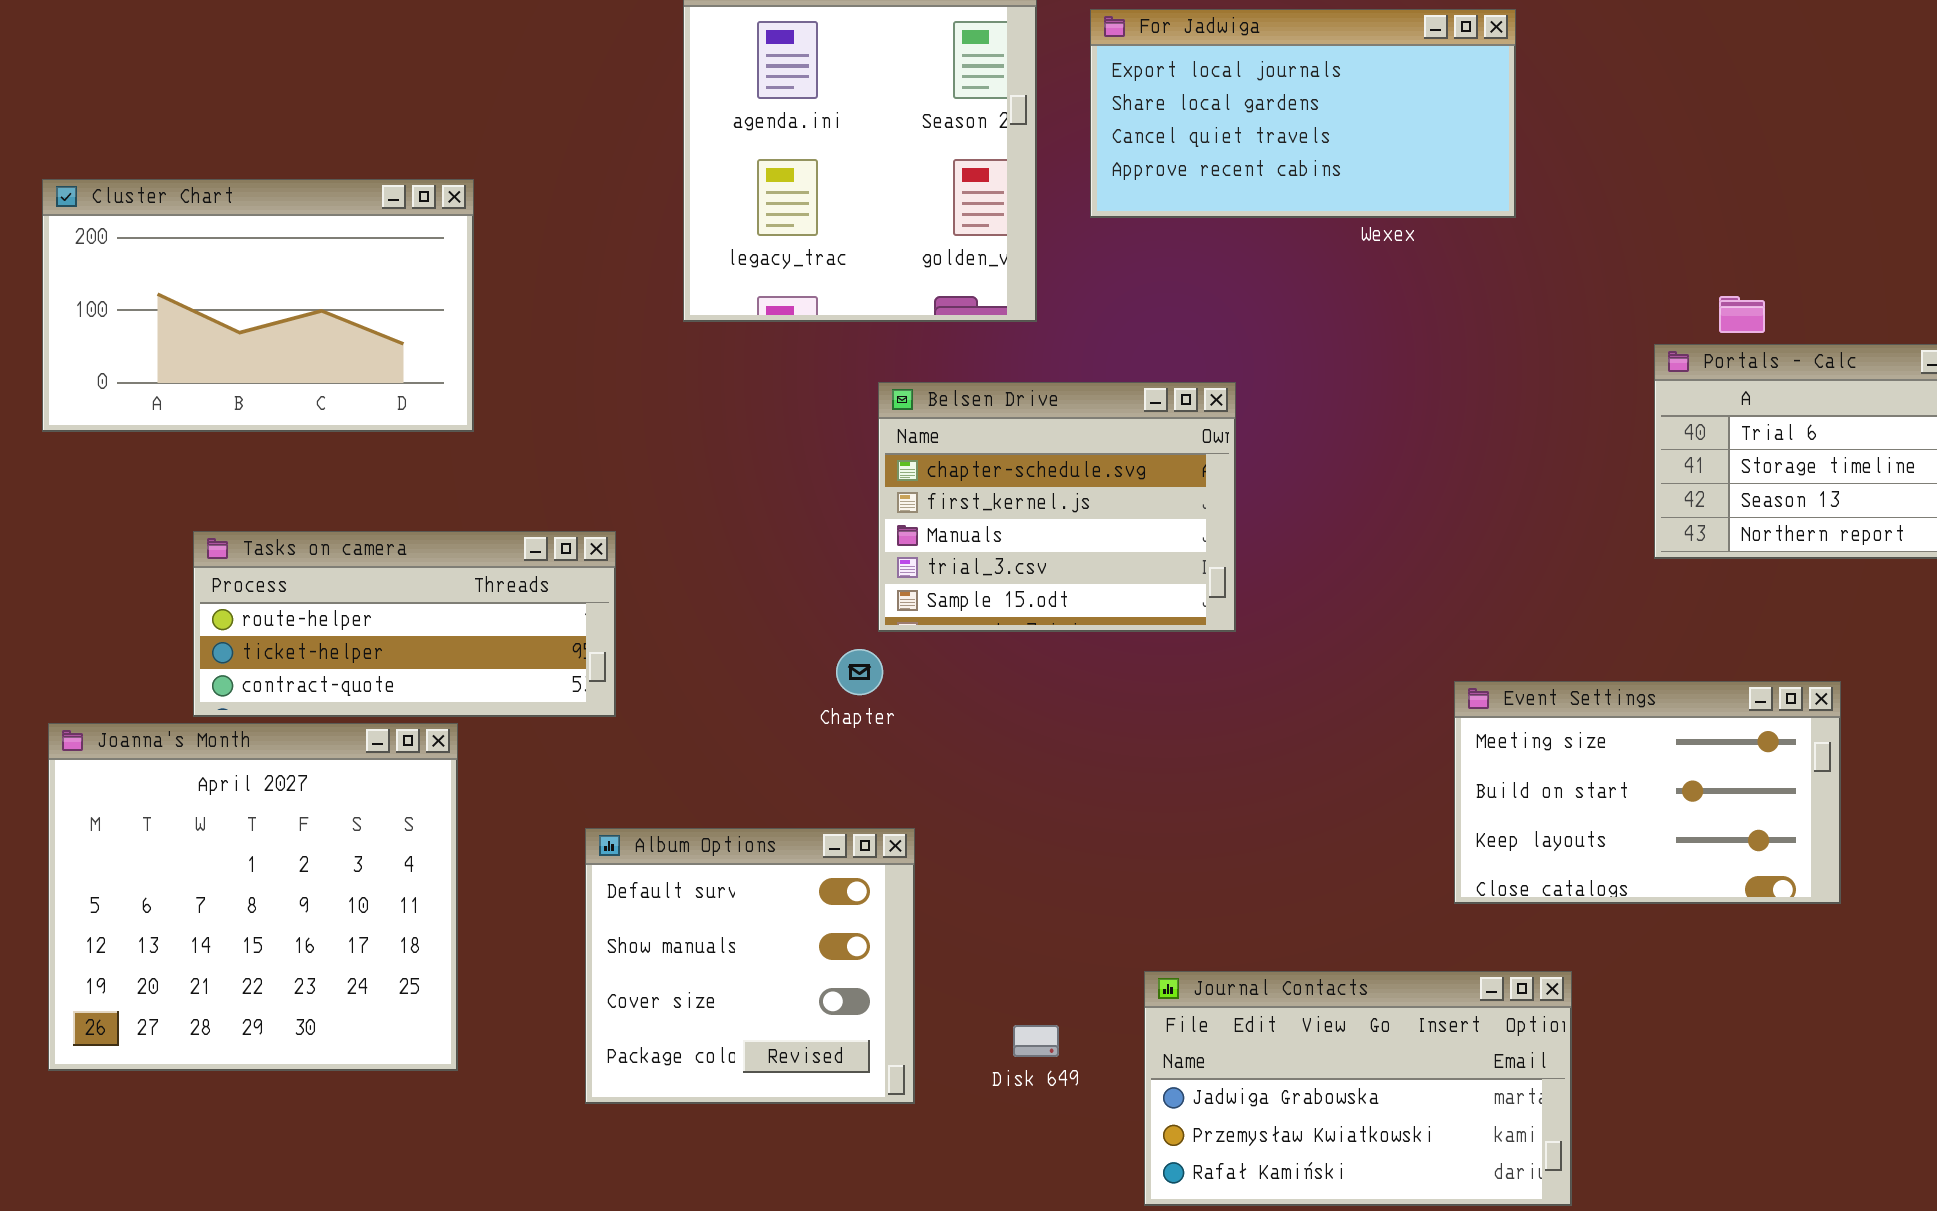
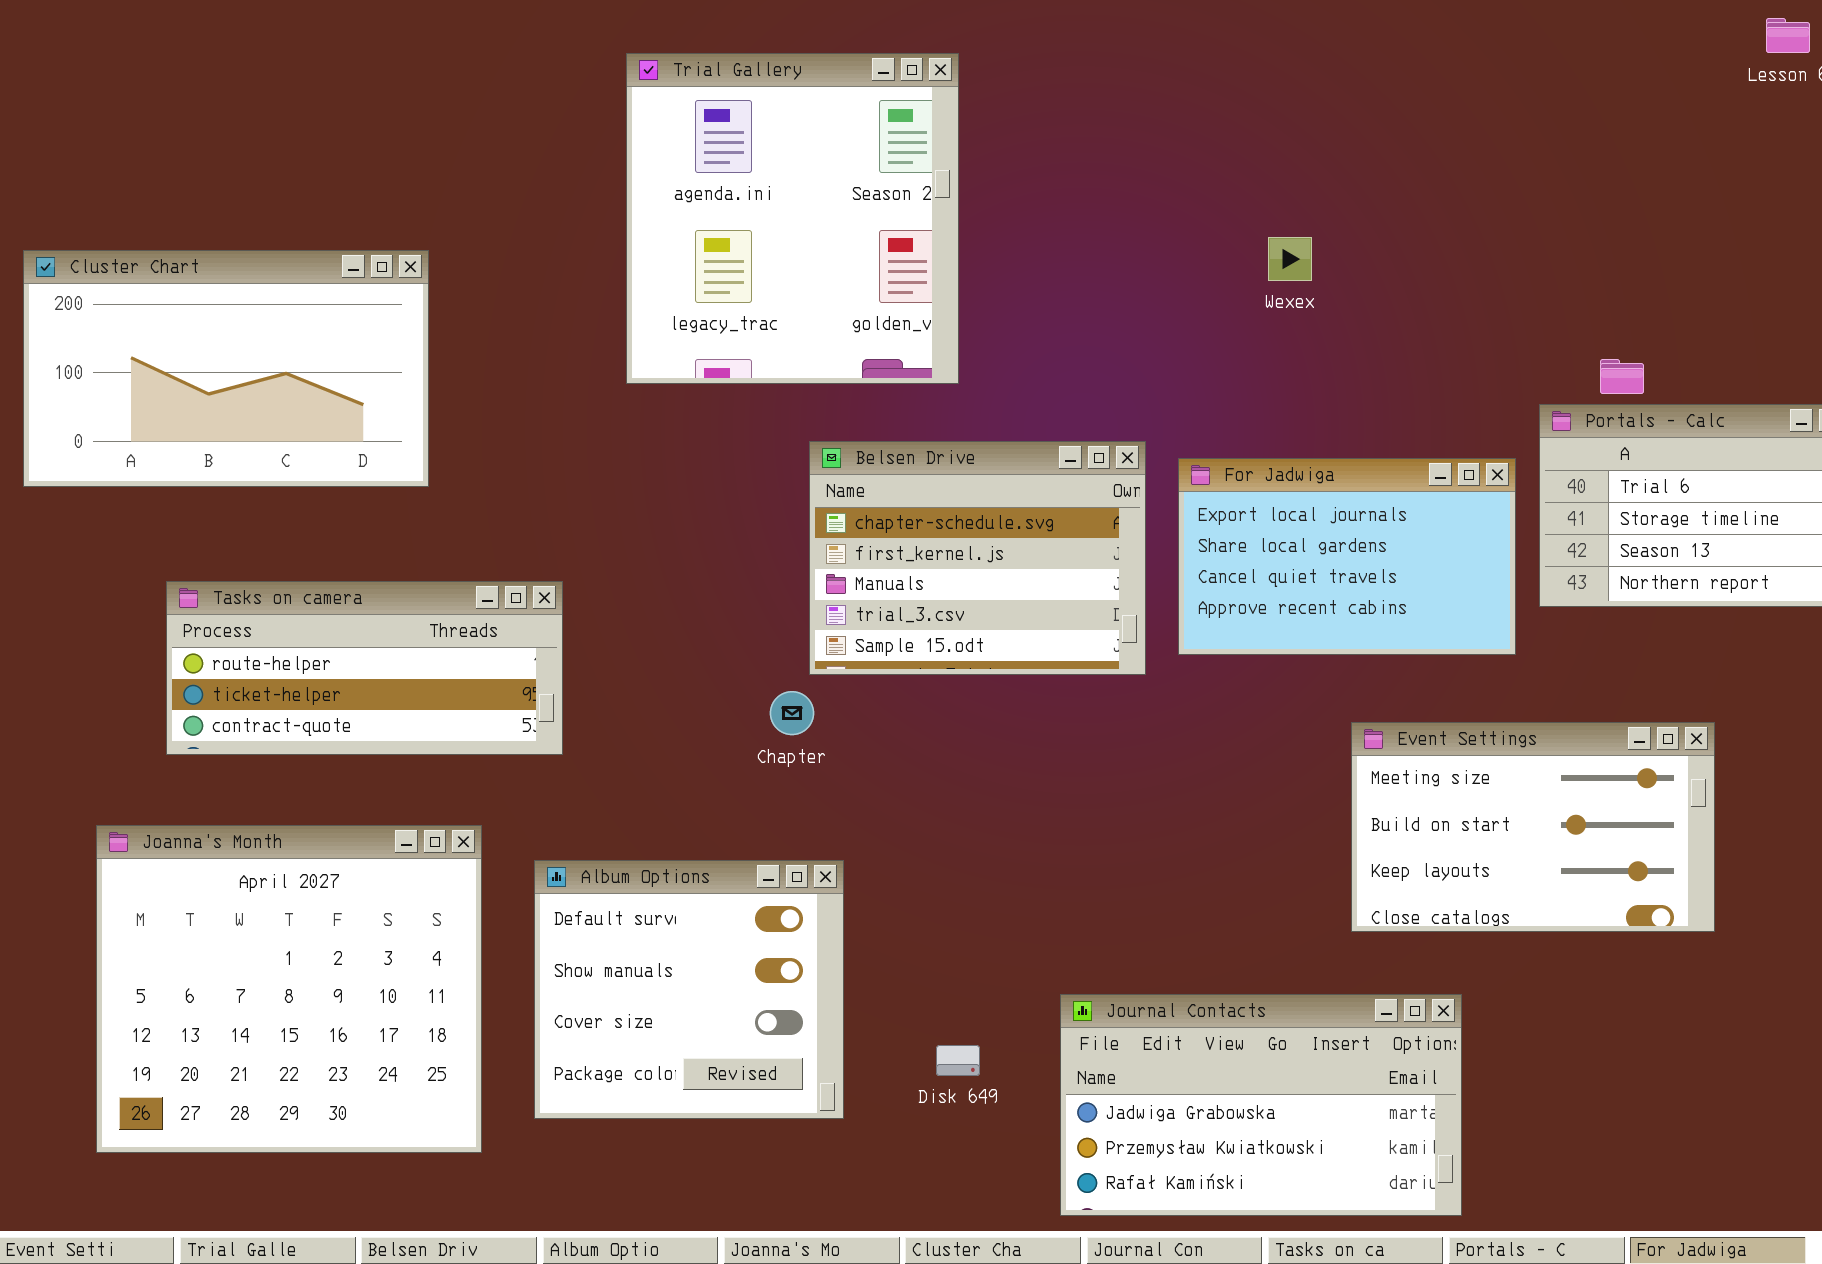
For Jadwiga: [1090,9,1516,218] -> [1178,458,1516,655], moved, resized
Joanna's Month: [48,723,458,1071] -> [96,825,482,1153], moved

